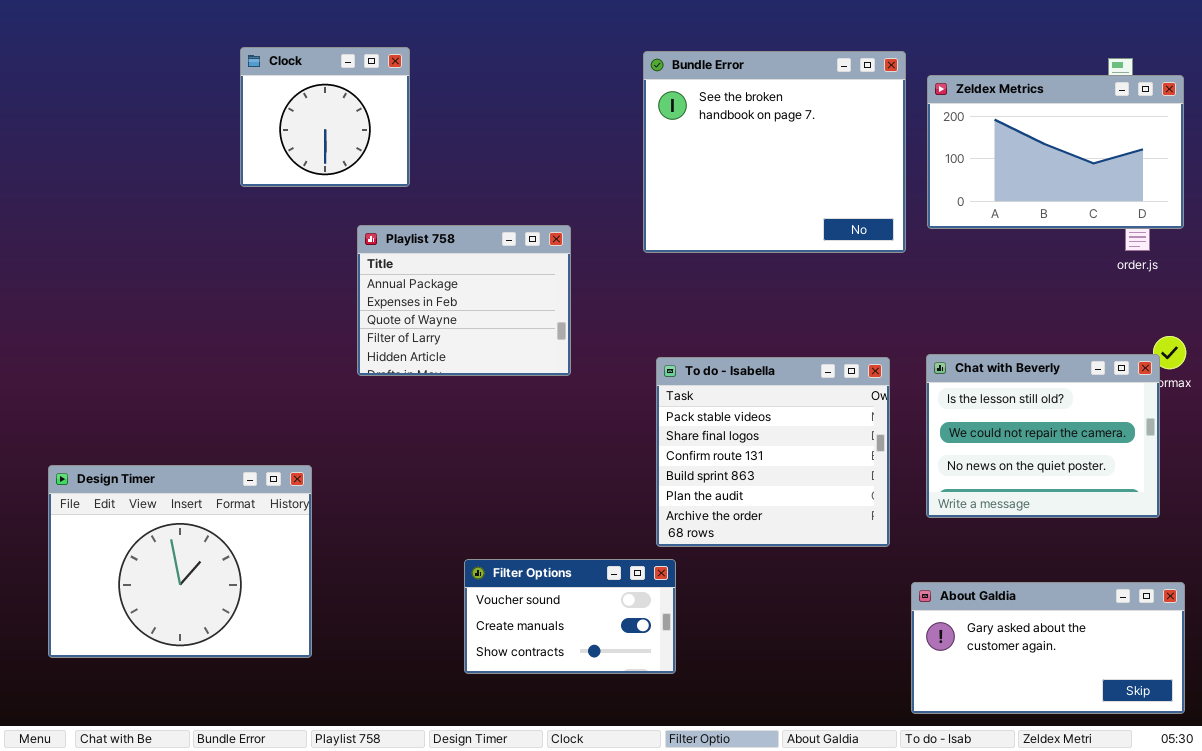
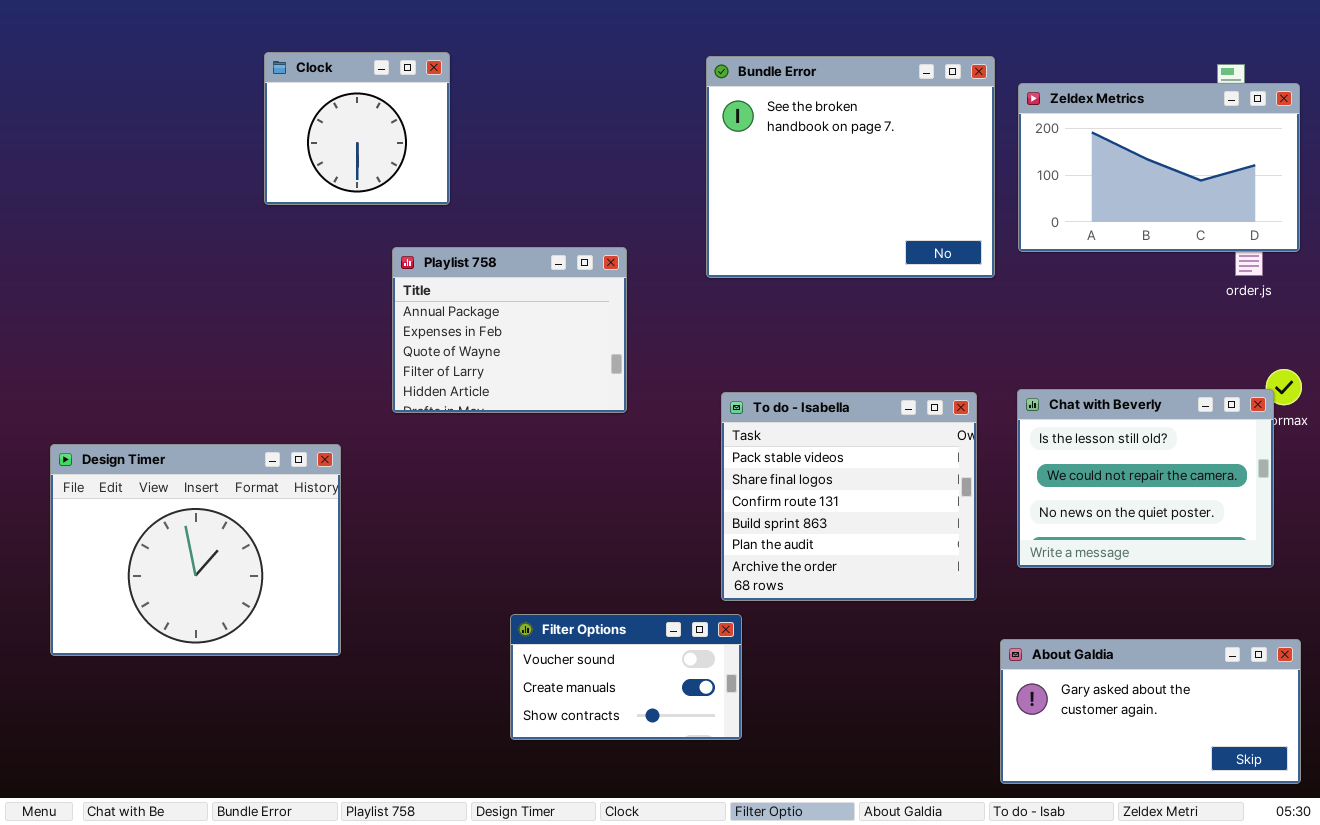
Design Timer: [48,465,312,658] -> [50,444,341,656], moved

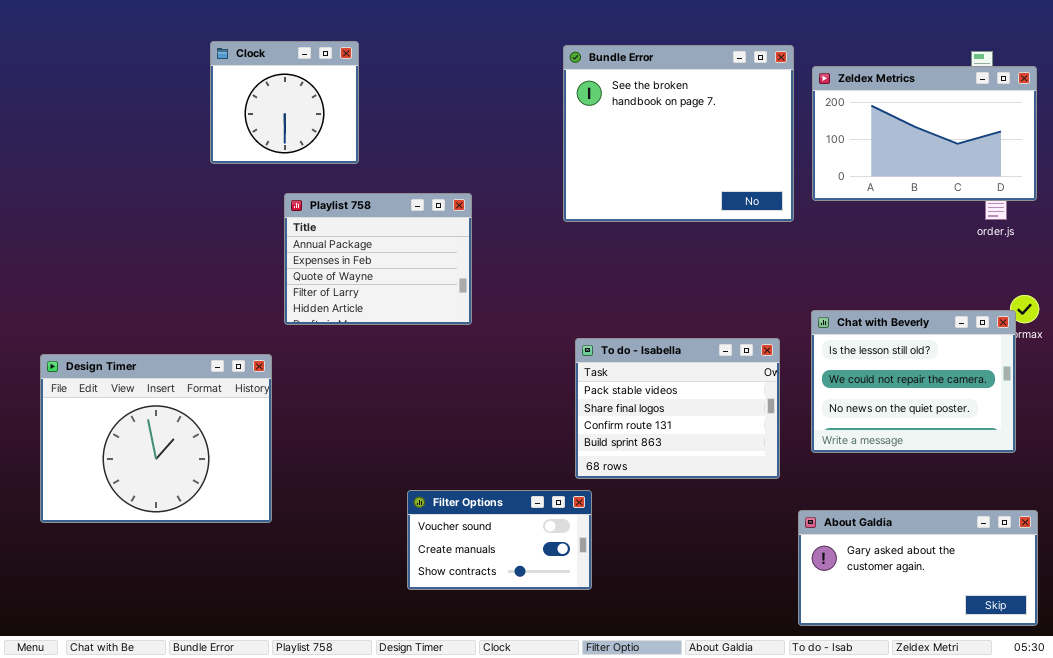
Playlist 758: [392,247,627,413] -> [284,193,472,325], moved
To do - Isabella: [721,392,977,601] -> [575,338,780,479], resized

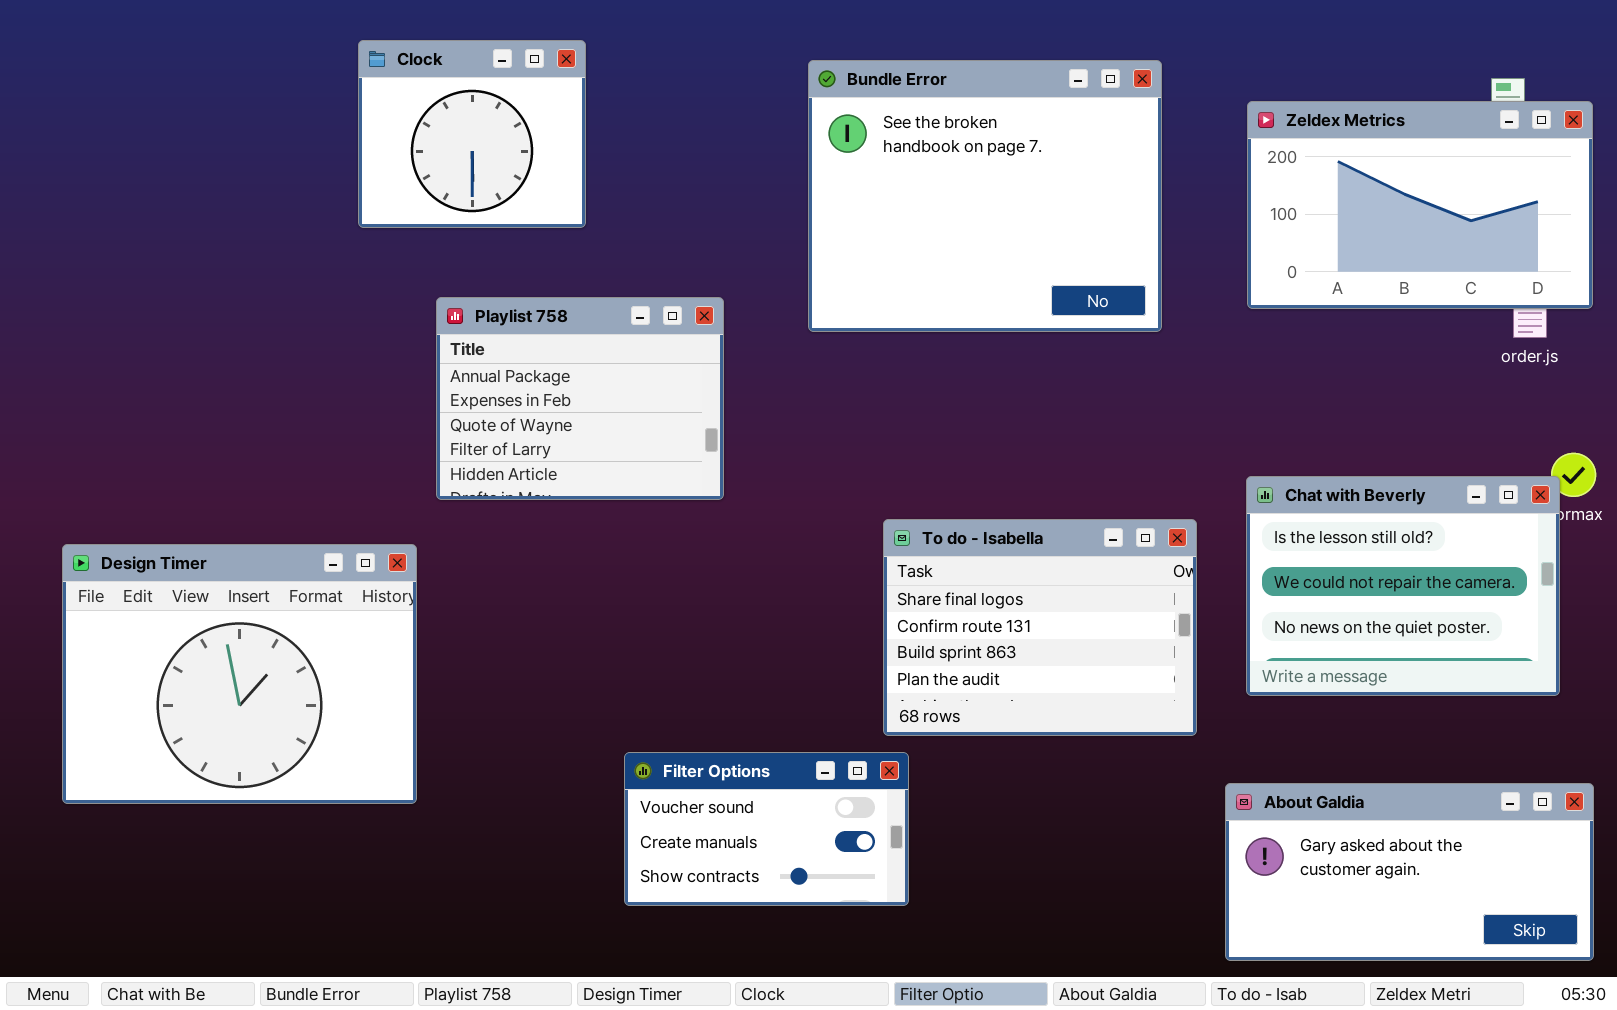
Clock: [210,41,359,164] -> [358,40,586,228], moved
Bundle Error: [563,45,794,222] -> [808,60,1162,332], moved
To do - Isabella: [575,338,780,479] -> [883,519,1197,736], scrolled down 1 row

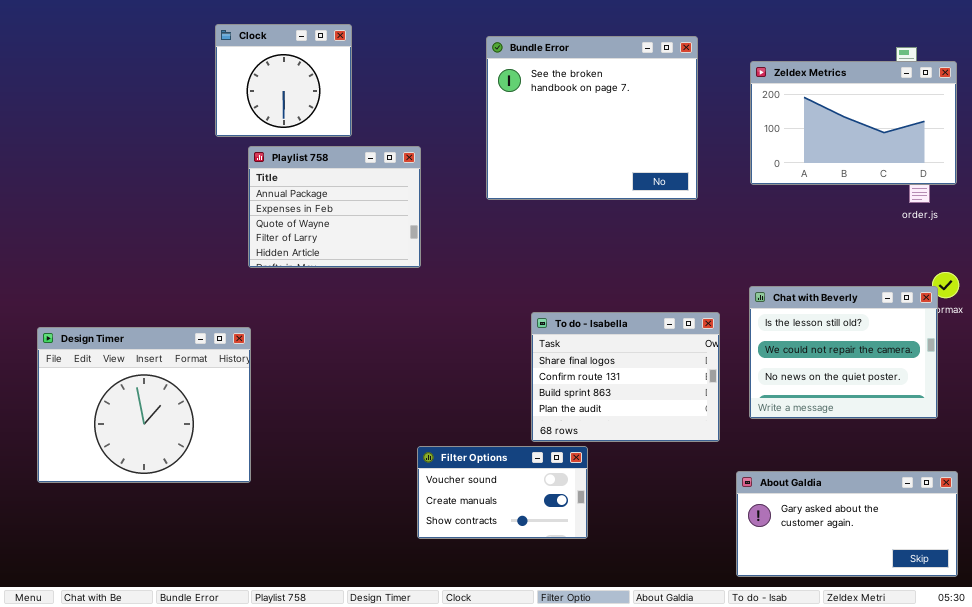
Playlist 758: [436,297,724,500] -> [248,146,421,268], moved
Filter Options: [624,752,909,906] -> [417,446,588,539], moved

